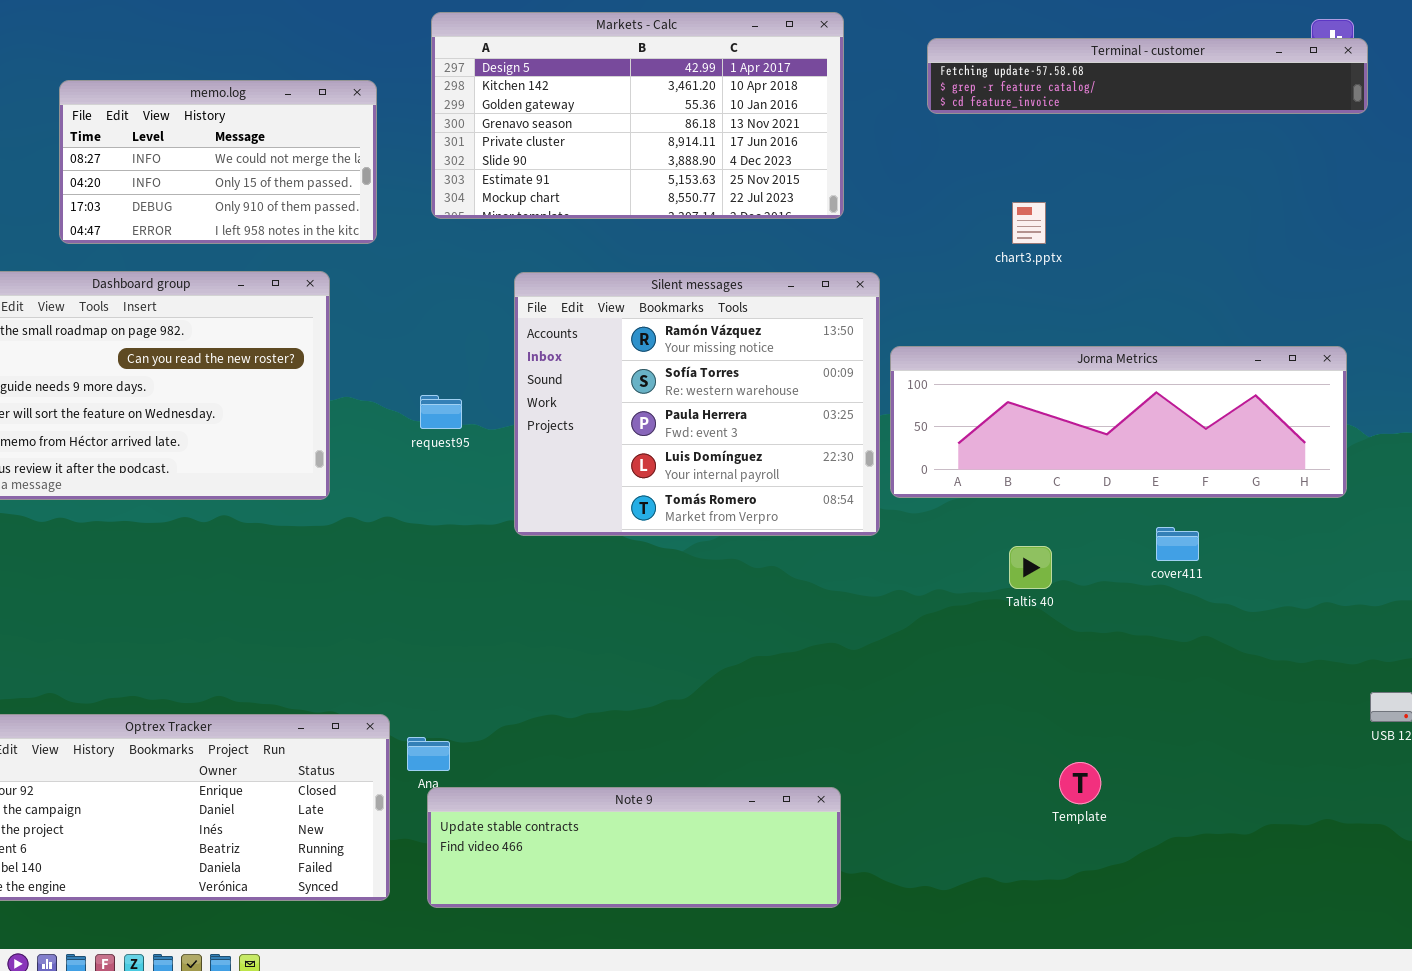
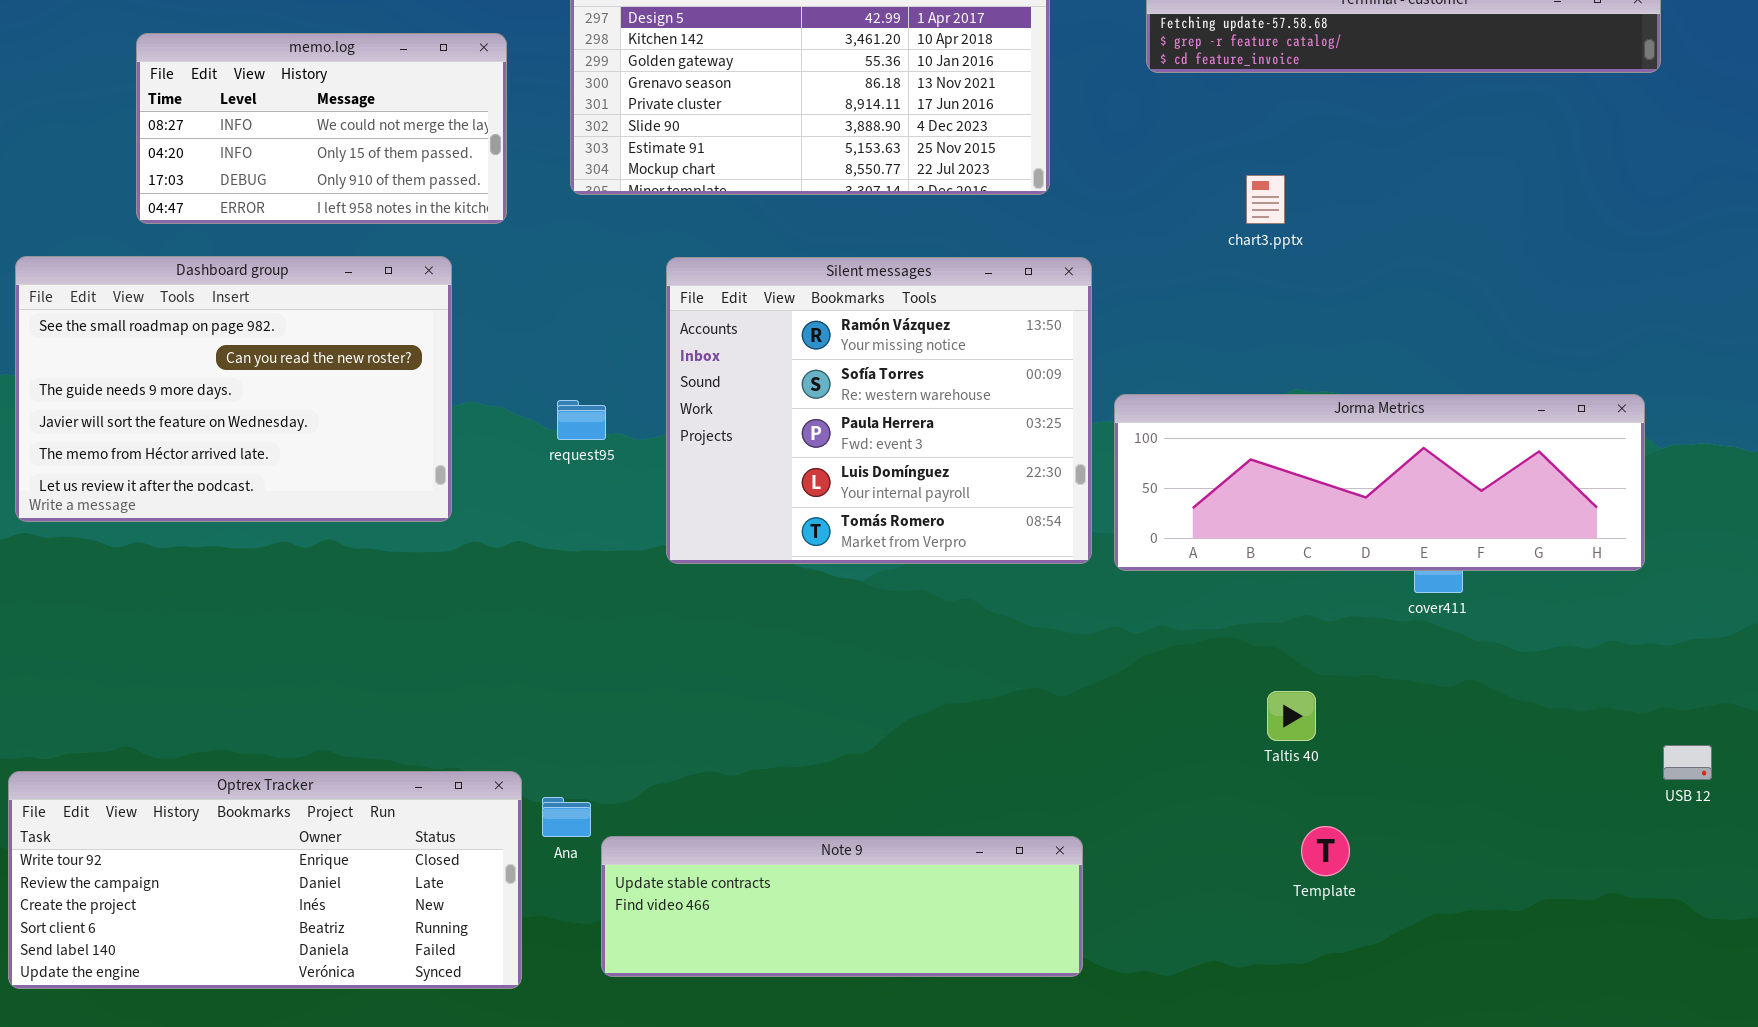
Jorma Metrics: [890,346,1347,498] -> [1114,394,1645,571], moved
Taltis 40: [1009,546,1052,589] -> [1267,691,1316,741], moved
Note 9: [427,787,841,908] -> [601,836,1083,977], moved

